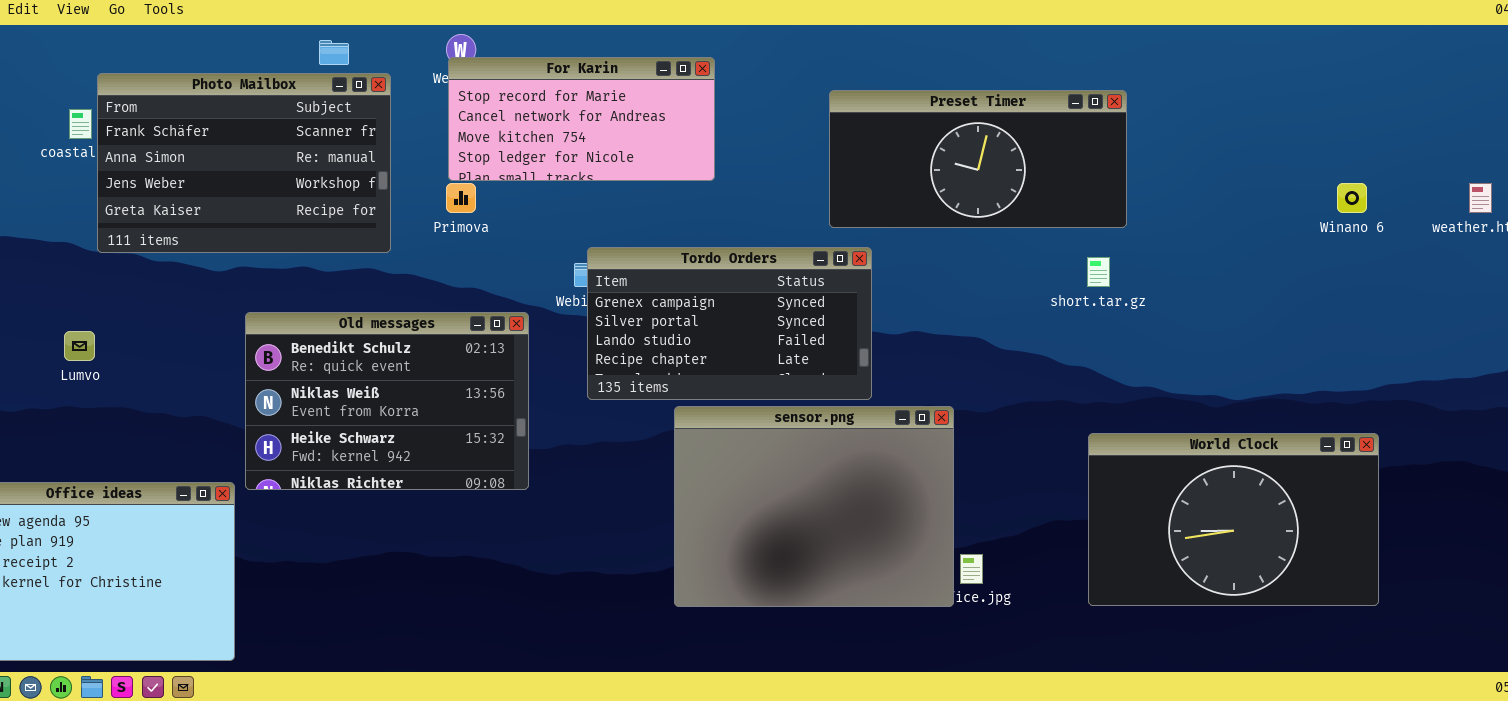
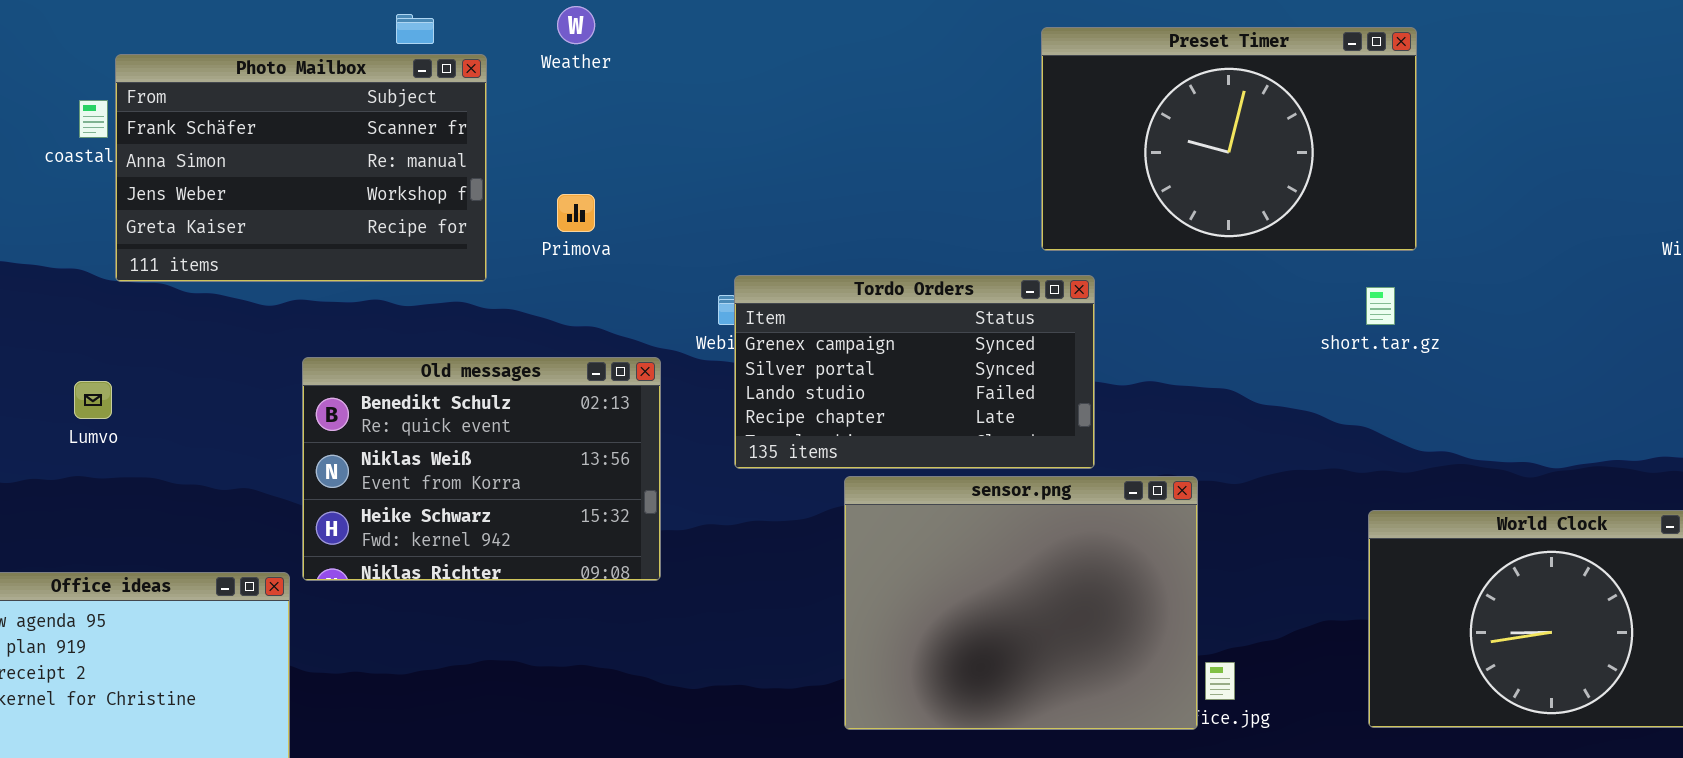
For Karin: [448,57,715,181] -> none, closed
Preset Timer: [829,90,1127,228] -> [1041,27,1417,251], resized

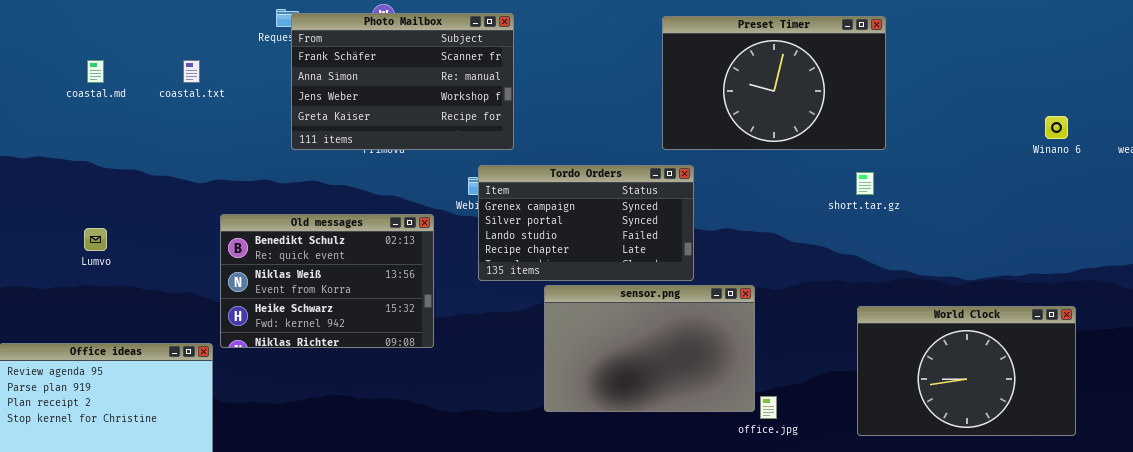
Photo Mailbox: [115,54,487,282] -> [291,13,514,150], moved
sensor.png: [844,476,1198,730] -> [544,285,755,412], resized

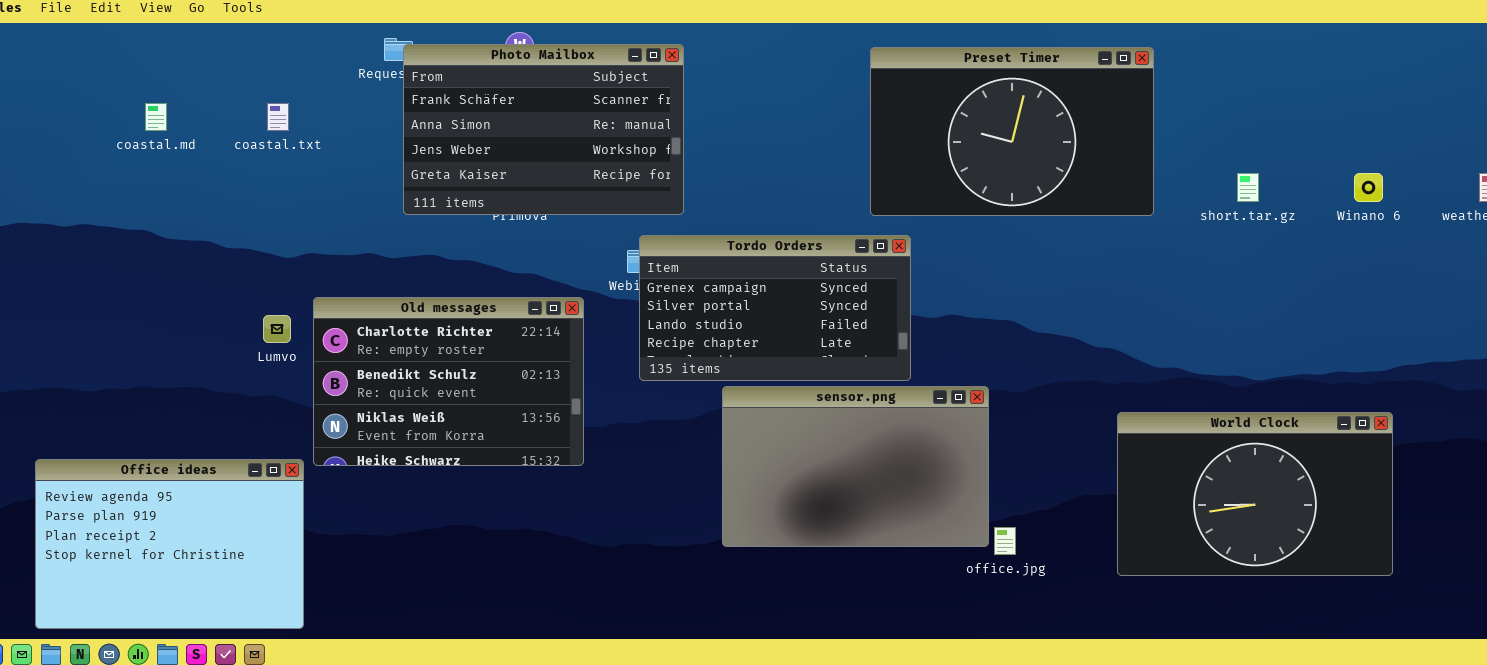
short.tar.gz: [856,172,874,195] -> [1237,173,1259,202], moved
Old messages: [220,214,434,348] -> [313,297,584,466], scrolled up 1 row
Lumvo: [84,228,107,251] -> [263,315,291,343], moved

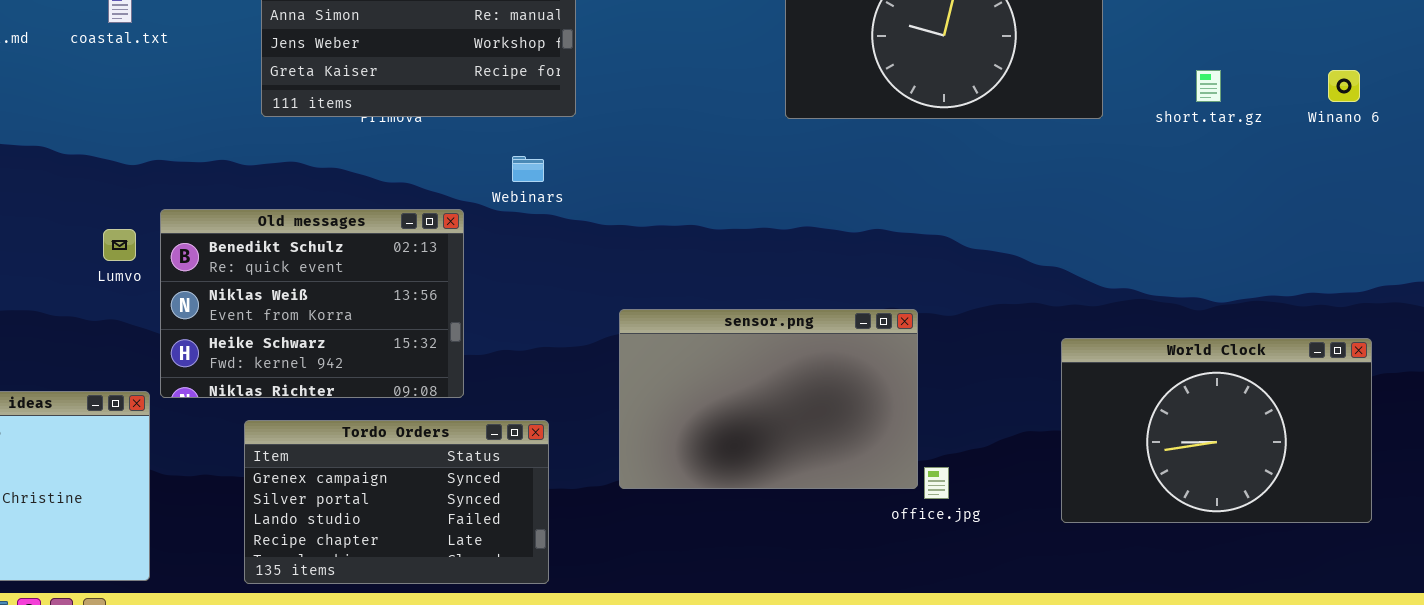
Tordo Orders: [639,235,911,381] -> [244,420,549,584], moved
Old messages: [313,297,584,466] -> [160,209,464,398], scrolled down 1 row

